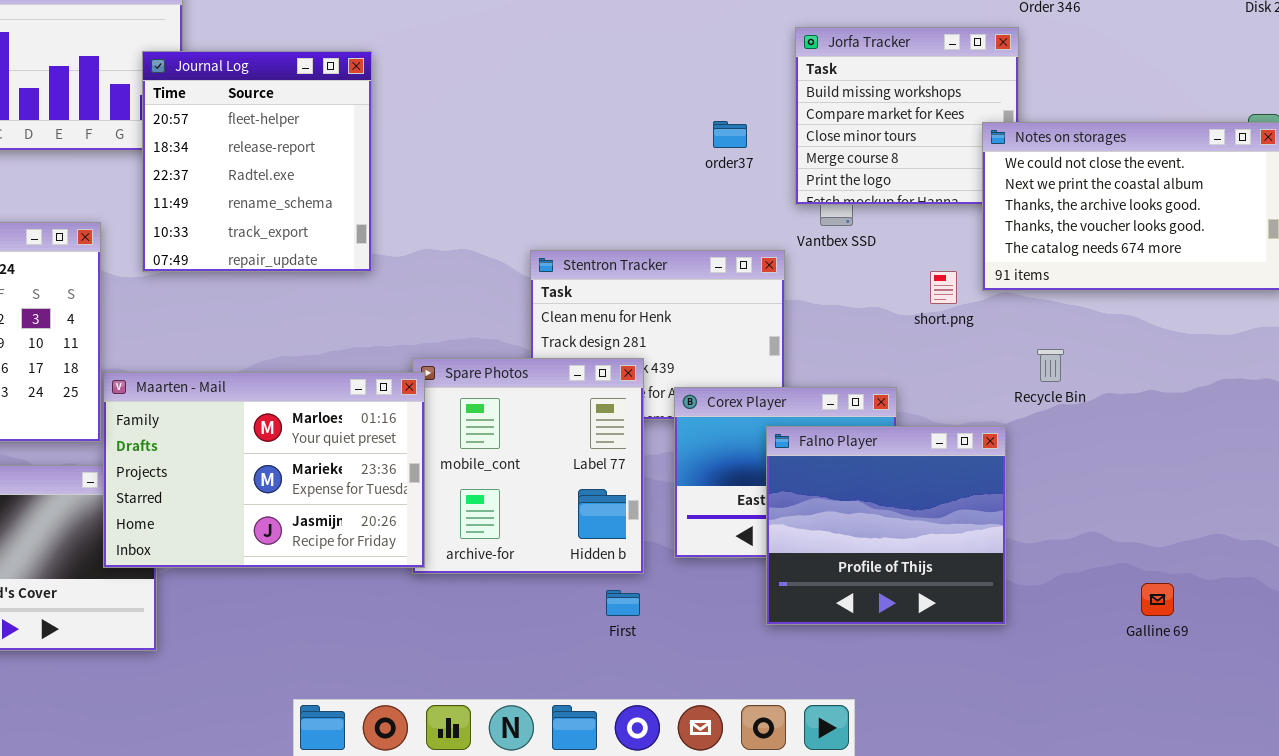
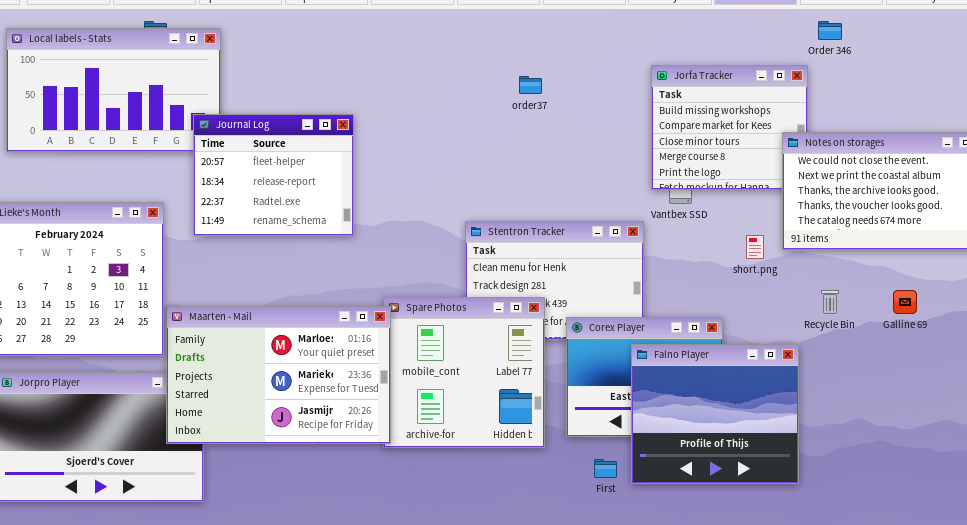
Journal Log: [142,51,372,272] -> [193,114,354,236], resized
order37: [713,121,747,148] -> [519,76,542,94], moved
Galline 69: [1141,583,1174,616] -> [893,290,917,314], moved
First: [606,590,640,616] -> [594,459,617,478], moved

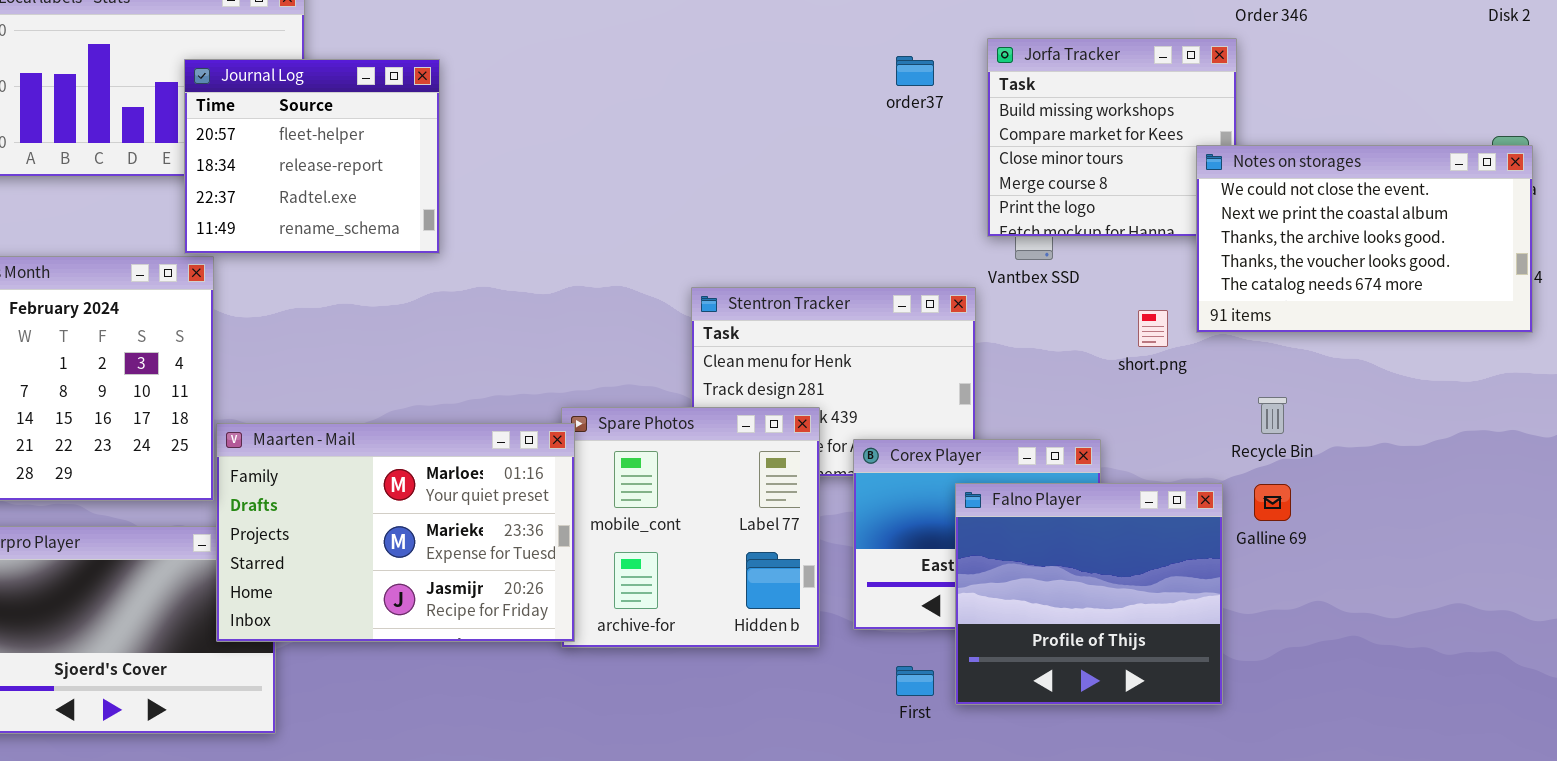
order37: [519,76,542,94] -> [896,56,934,86], moved
Journal Log: [193,114,354,236] -> [184,59,440,254], moved
Galline 69: [893,290,917,314] -> [1254,484,1291,521], moved

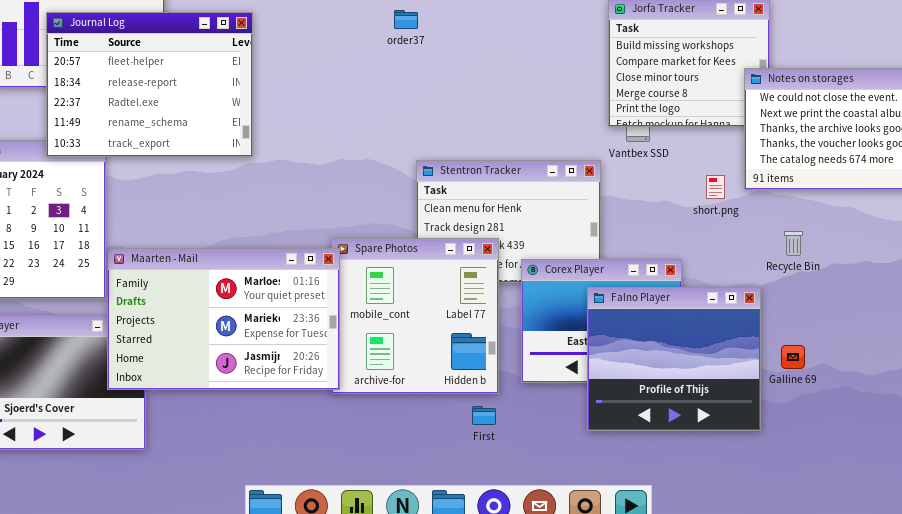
order37: [896,56,934,86] -> [394,10,418,29], moved
Journal Log: [184,59,440,254] -> [46,12,253,157], resized
Galline 69: [1254,484,1291,521] -> [781,345,805,369], moved
First: [896,666,934,696] -> [472,406,496,425], moved

